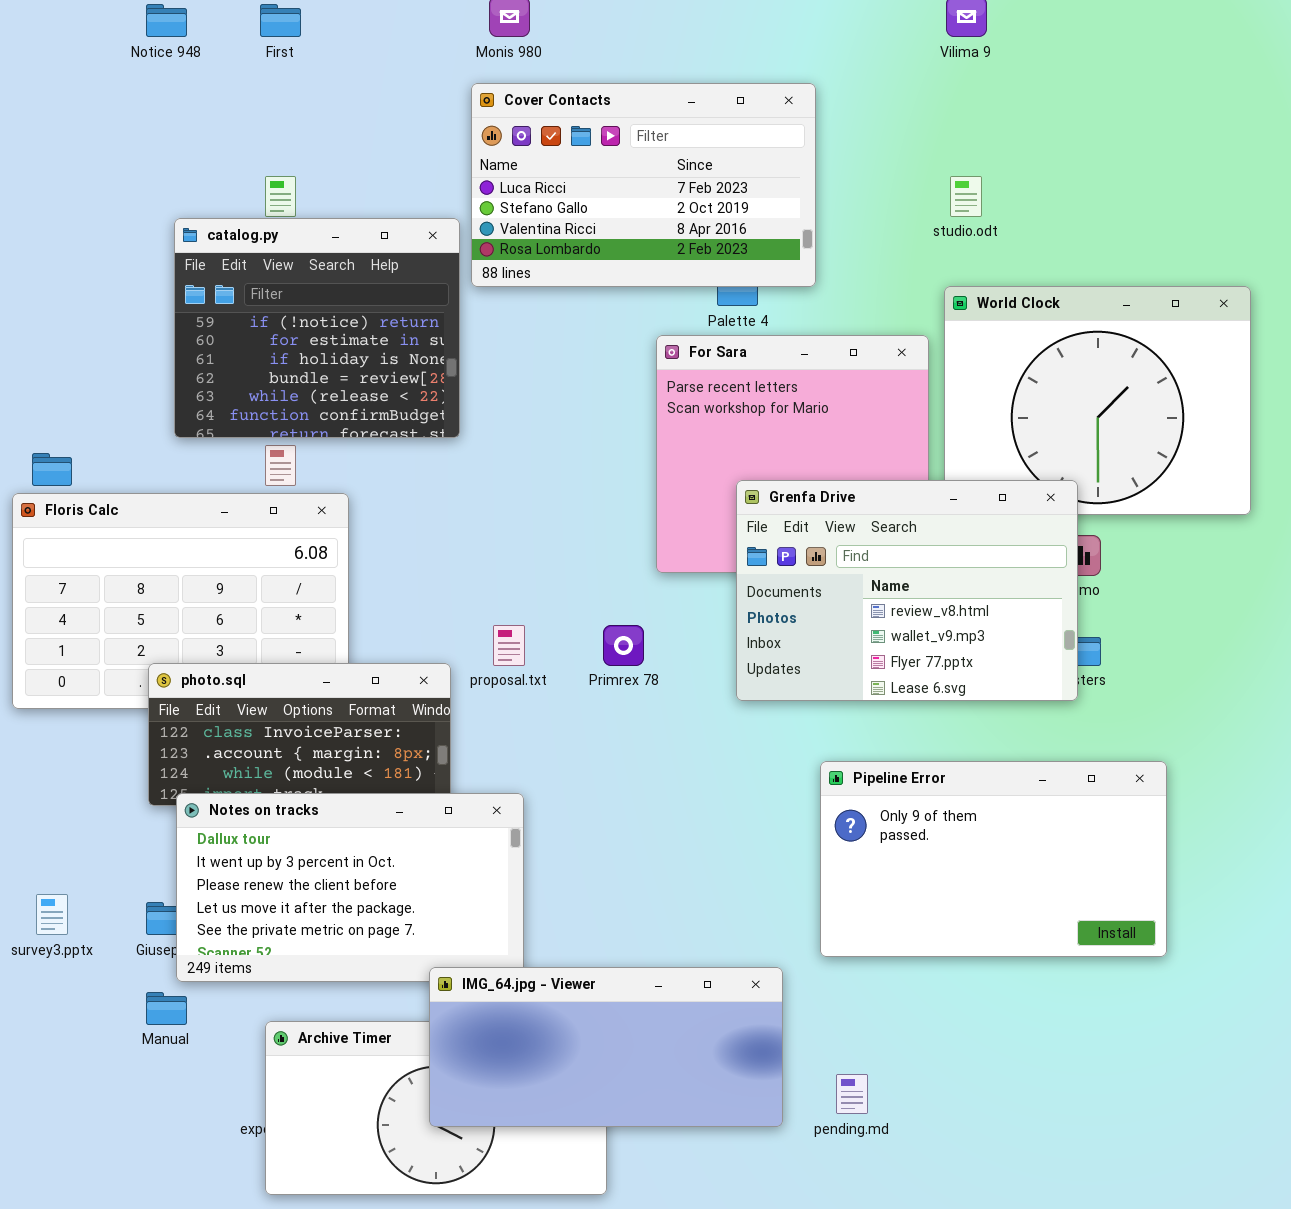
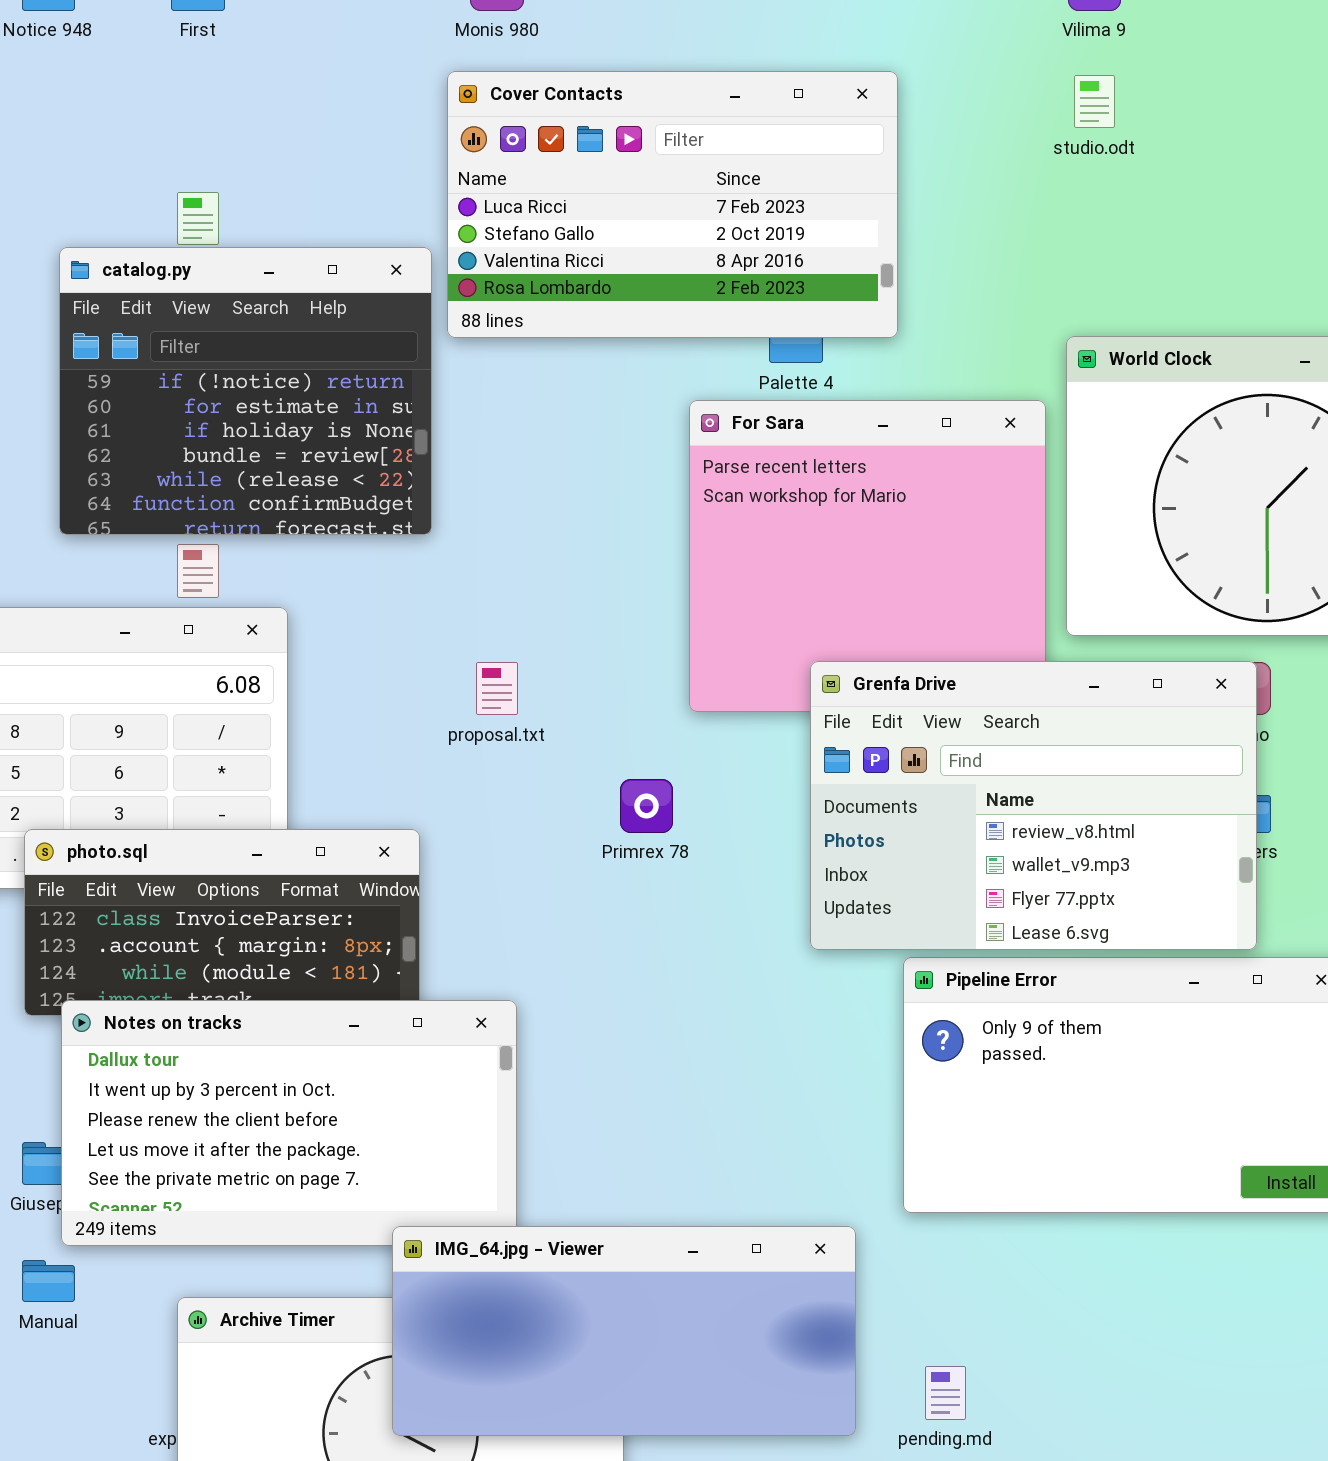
studio.odt: [950,176,982,217] -> [1074,75,1115,128], moved
Grenfa Drive: [736,480,1078,701] -> [810,661,1257,950], moved
proposal.txt: [493,625,525,666] -> [476,662,518,715], moved

